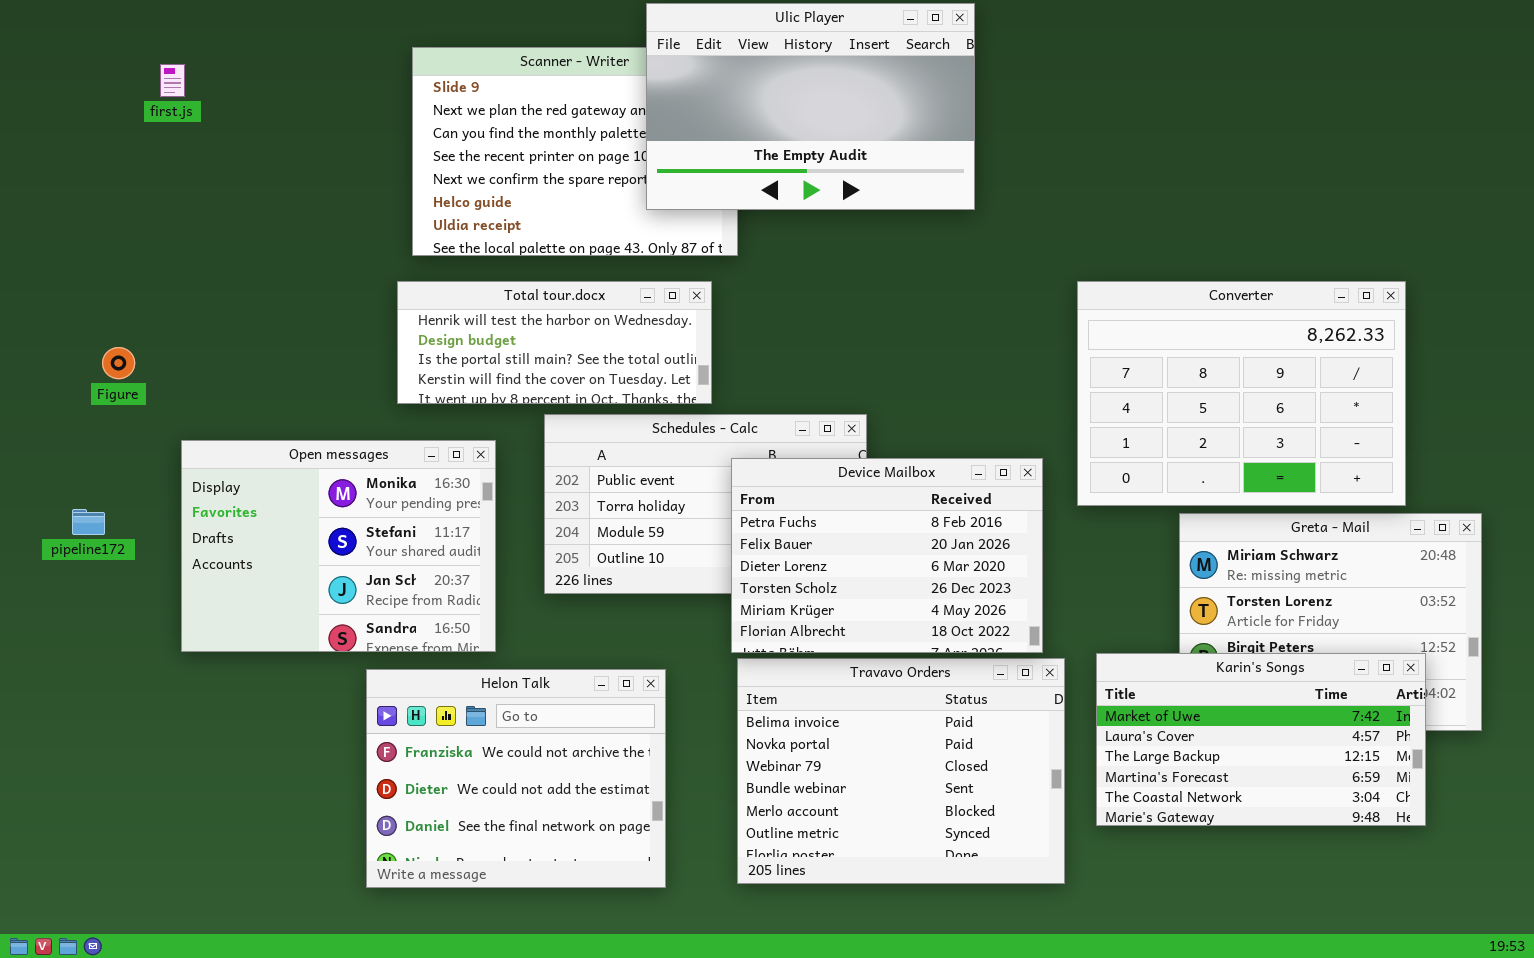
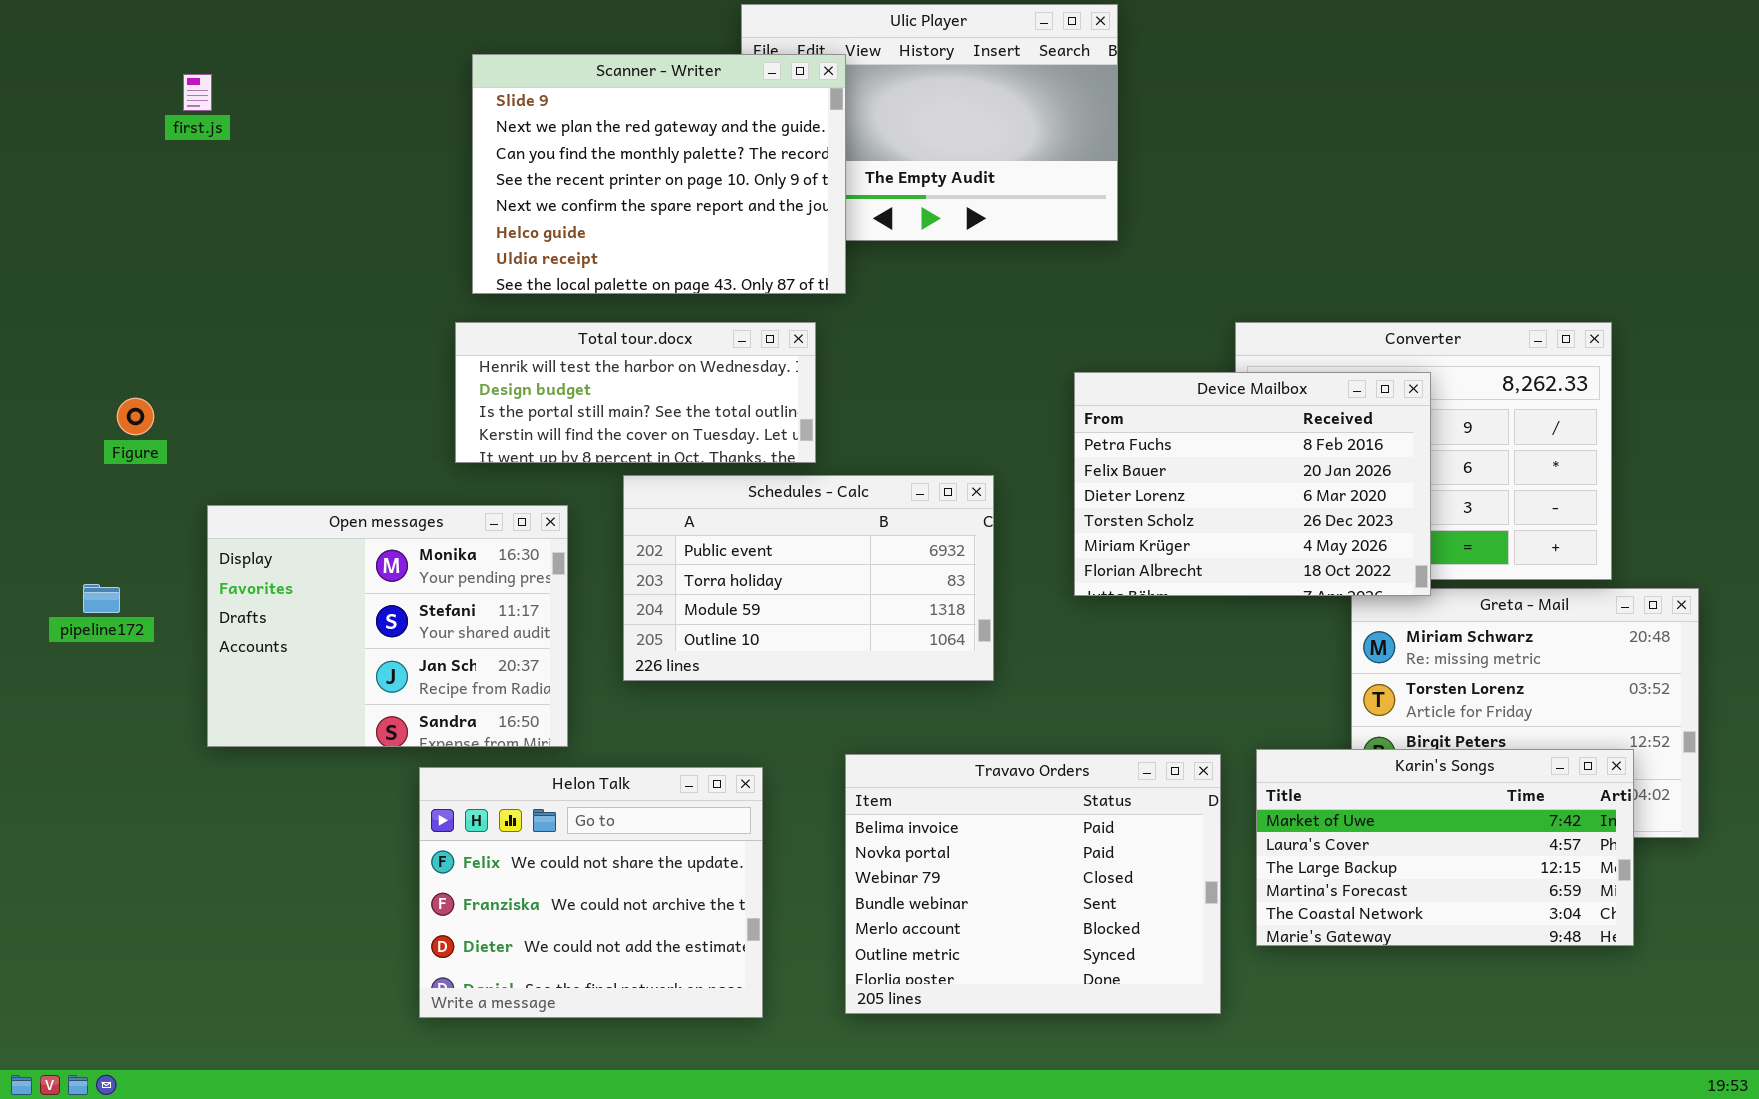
Scanner - Writer: [412,47,738,256] -> [472,54,846,294], raised
Device Mailbox: [731,458,1043,653] -> [1074,372,1431,596], moved
Helon Talk: [366,669,666,888] -> [419,767,763,1018], scrolled up 1 row

